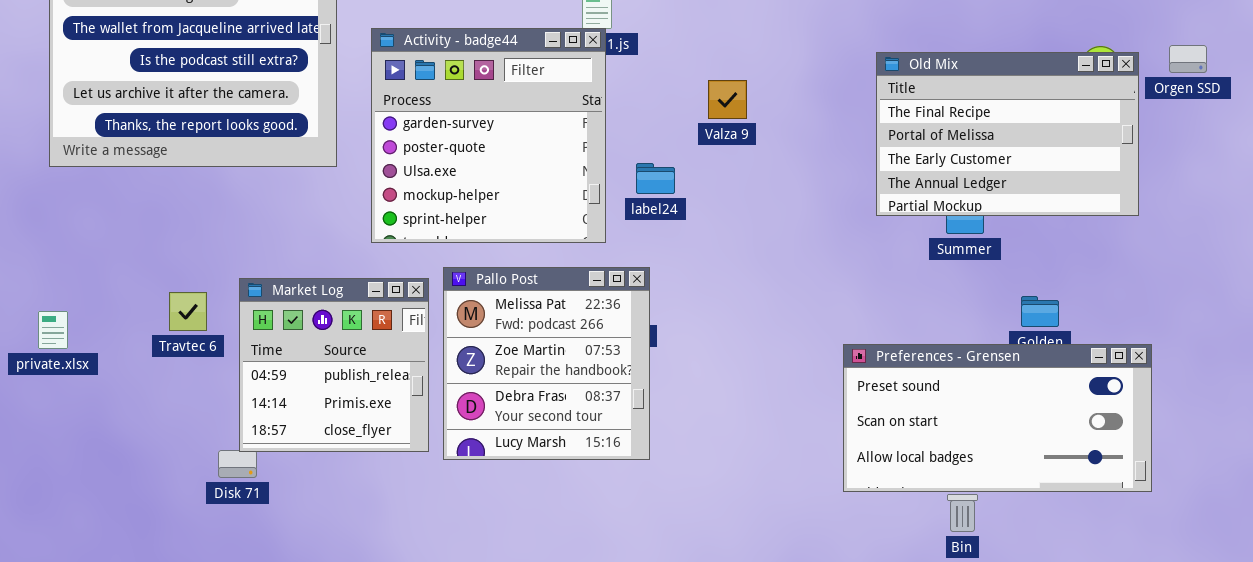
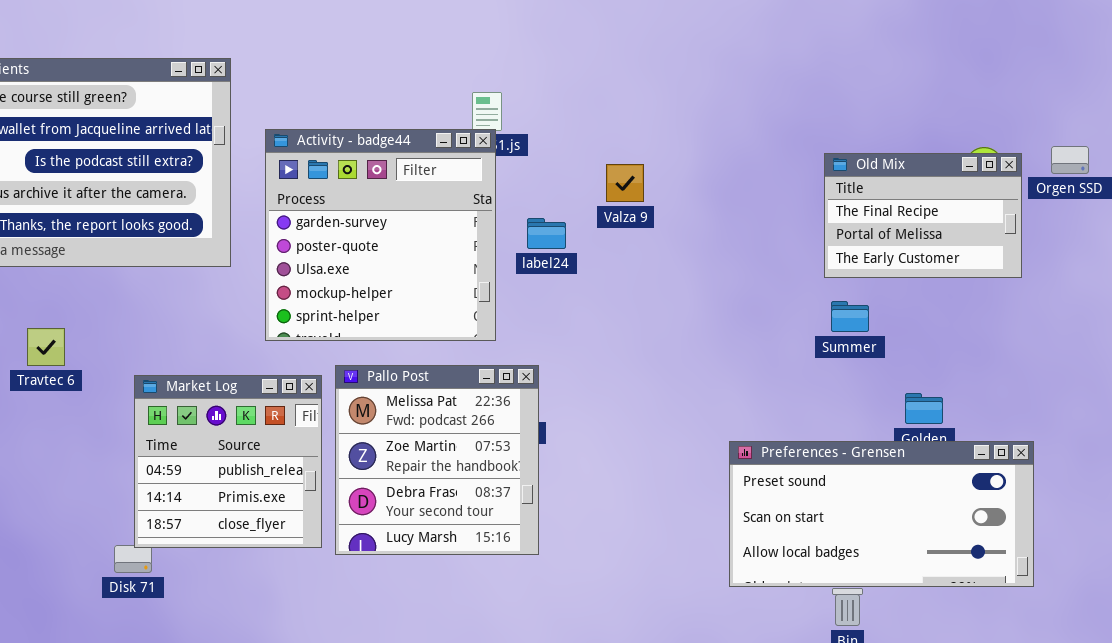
Old Mix: [876,52,1139,216] -> [824,153,1022,278], resized
Valza 9: [708,80,747,119] -> [606,164,644,202], moved
label24: [636,163,675,194] -> [527,218,566,249], moved
Travtec 6: [169,292,207,331] -> [27,328,65,366], moved

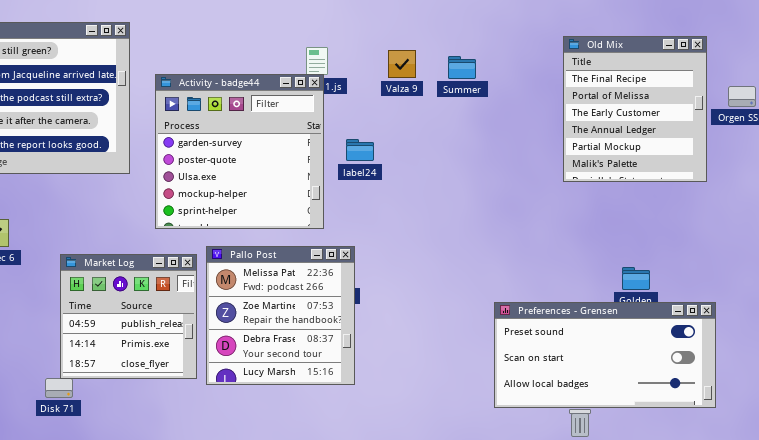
Old Mix: [824,153,1022,278] -> [563,36,707,182], resized
Valza 9: [606,164,644,202] -> [388,50,416,78], moved
Summer: [831,301,869,332] -> [448,56,476,79], moved

